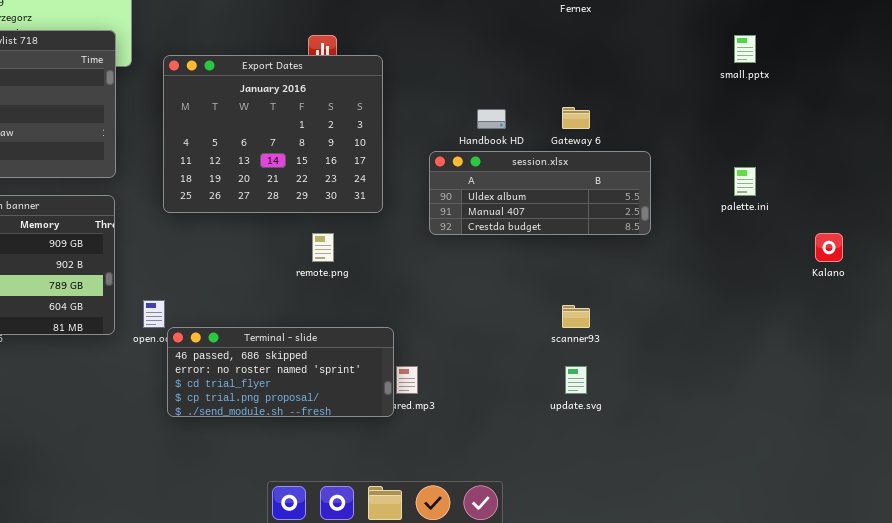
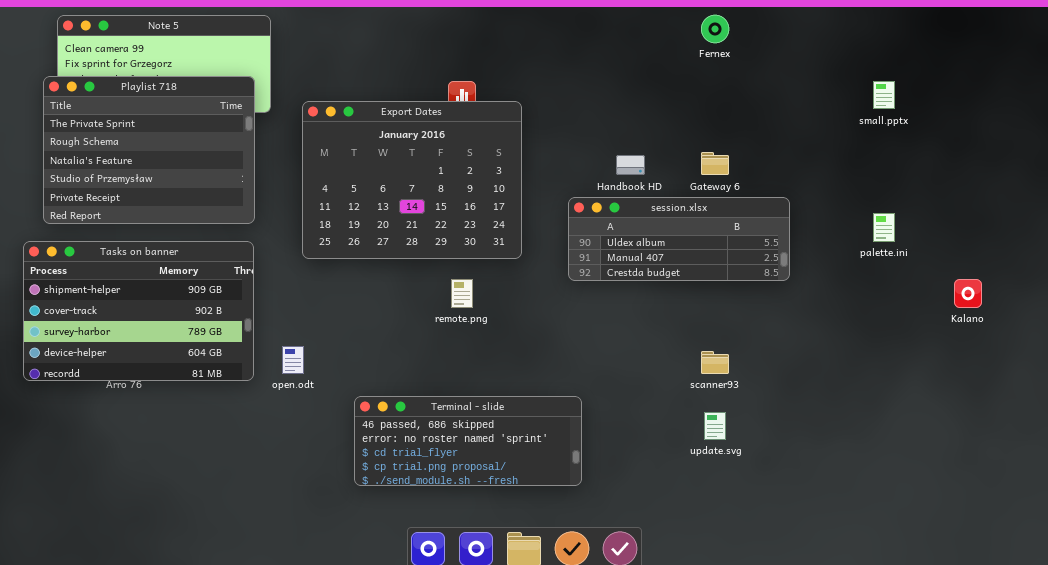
Terminal - slide: [167,327,394,417] -> [354,396,582,486], moved

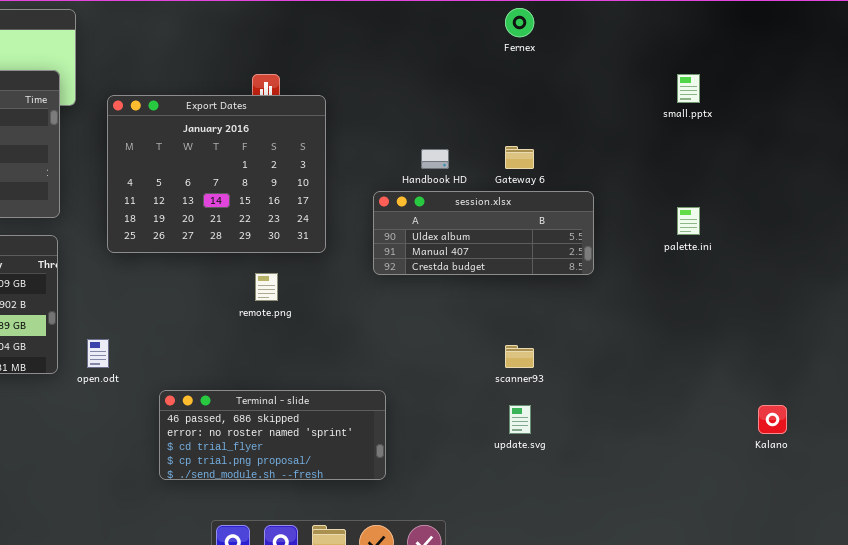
Kalano: [954,279,982,308] -> [758,405,787,434], moved

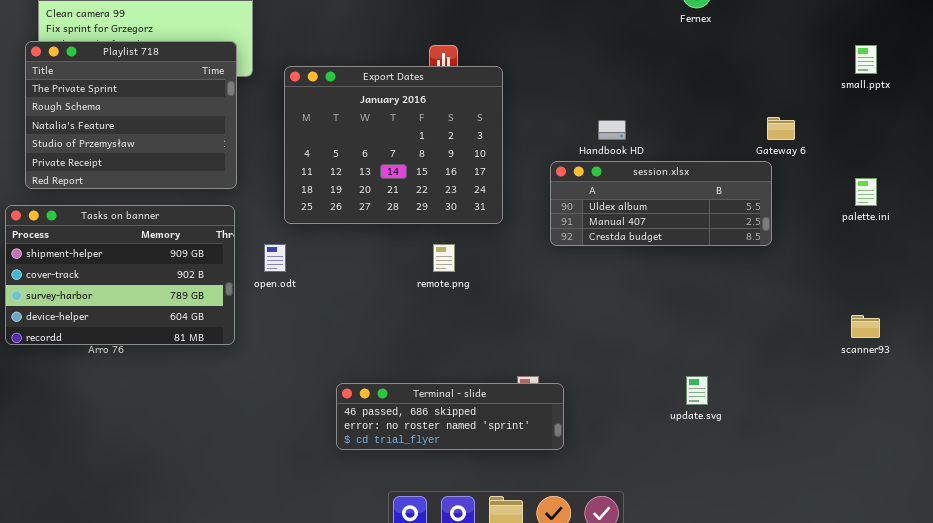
Gateway 6: [505,146,534,169] -> [767,117,795,140], moved
open.odt: [87,339,109,368] -> [264,244,286,272], moved
scanner93: [505,345,534,368] -> [851,315,880,338], moved
Terminal - slide: [159,390,386,480] -> [336,383,564,450], resized

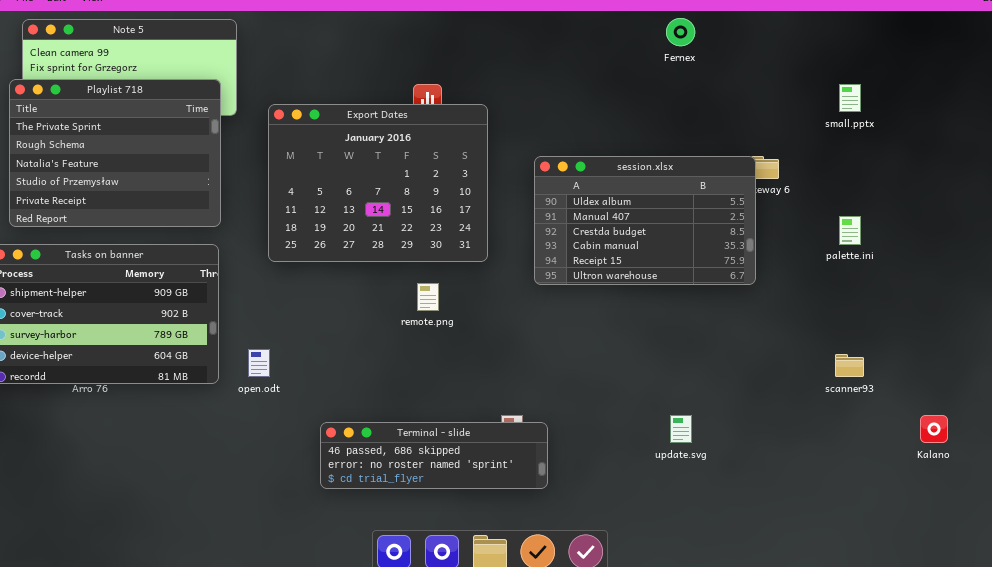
session.xlsx: [550,161,772,246] -> [534,156,756,285], resized
open.odt: [264,244,286,272] -> [248,349,270,377], moved

